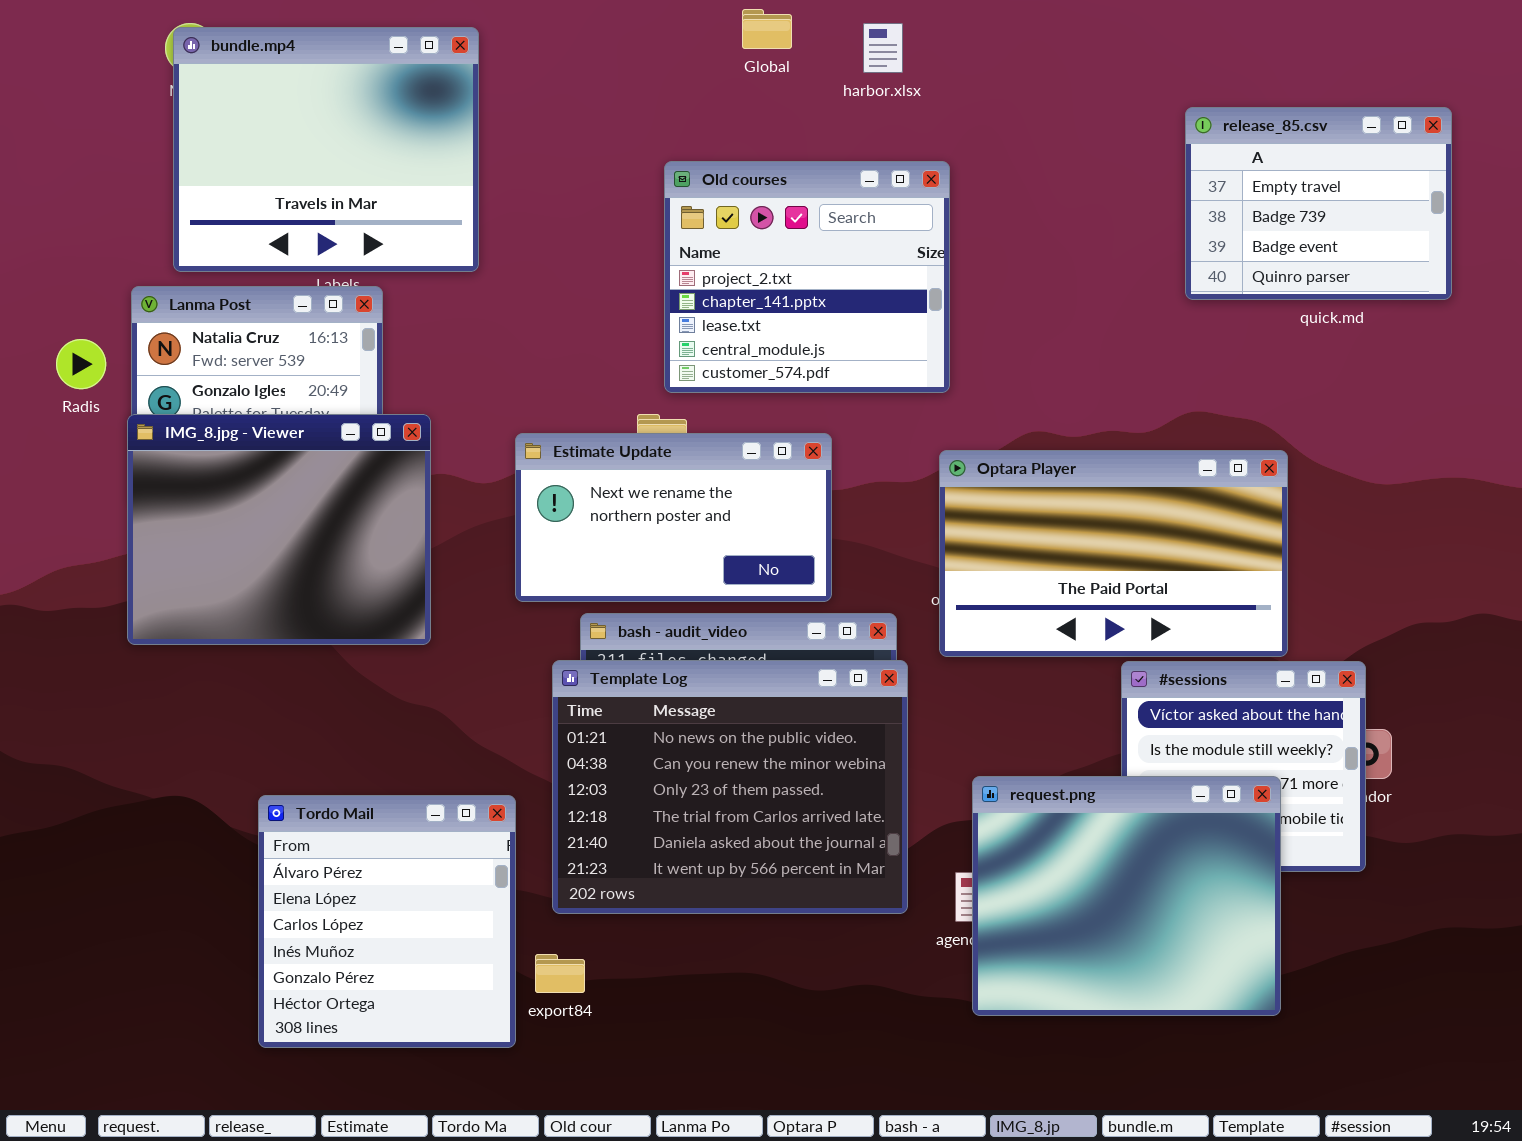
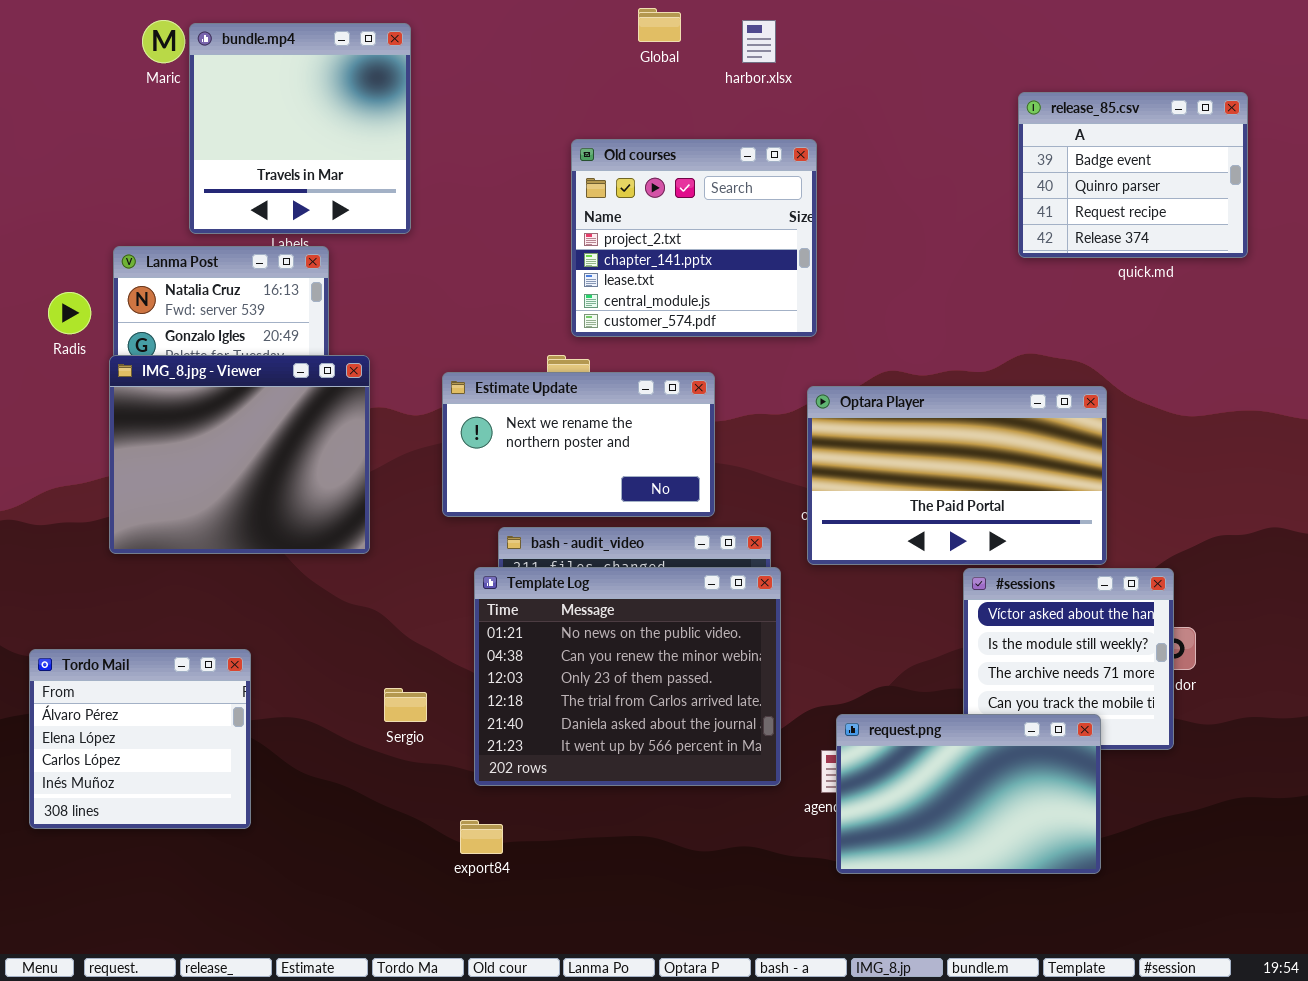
bundle.mp4: [173,27,479,272] -> [189,23,411,234], resized
release_85.csv: [1185,107,1452,300] -> [1018,92,1248,258], scrolled down 2 rows
request.png: [972,776,1281,1016] -> [836,714,1101,874], resized
Tordo Mail: [258,795,516,1048] -> [29,649,251,829], moved, resized

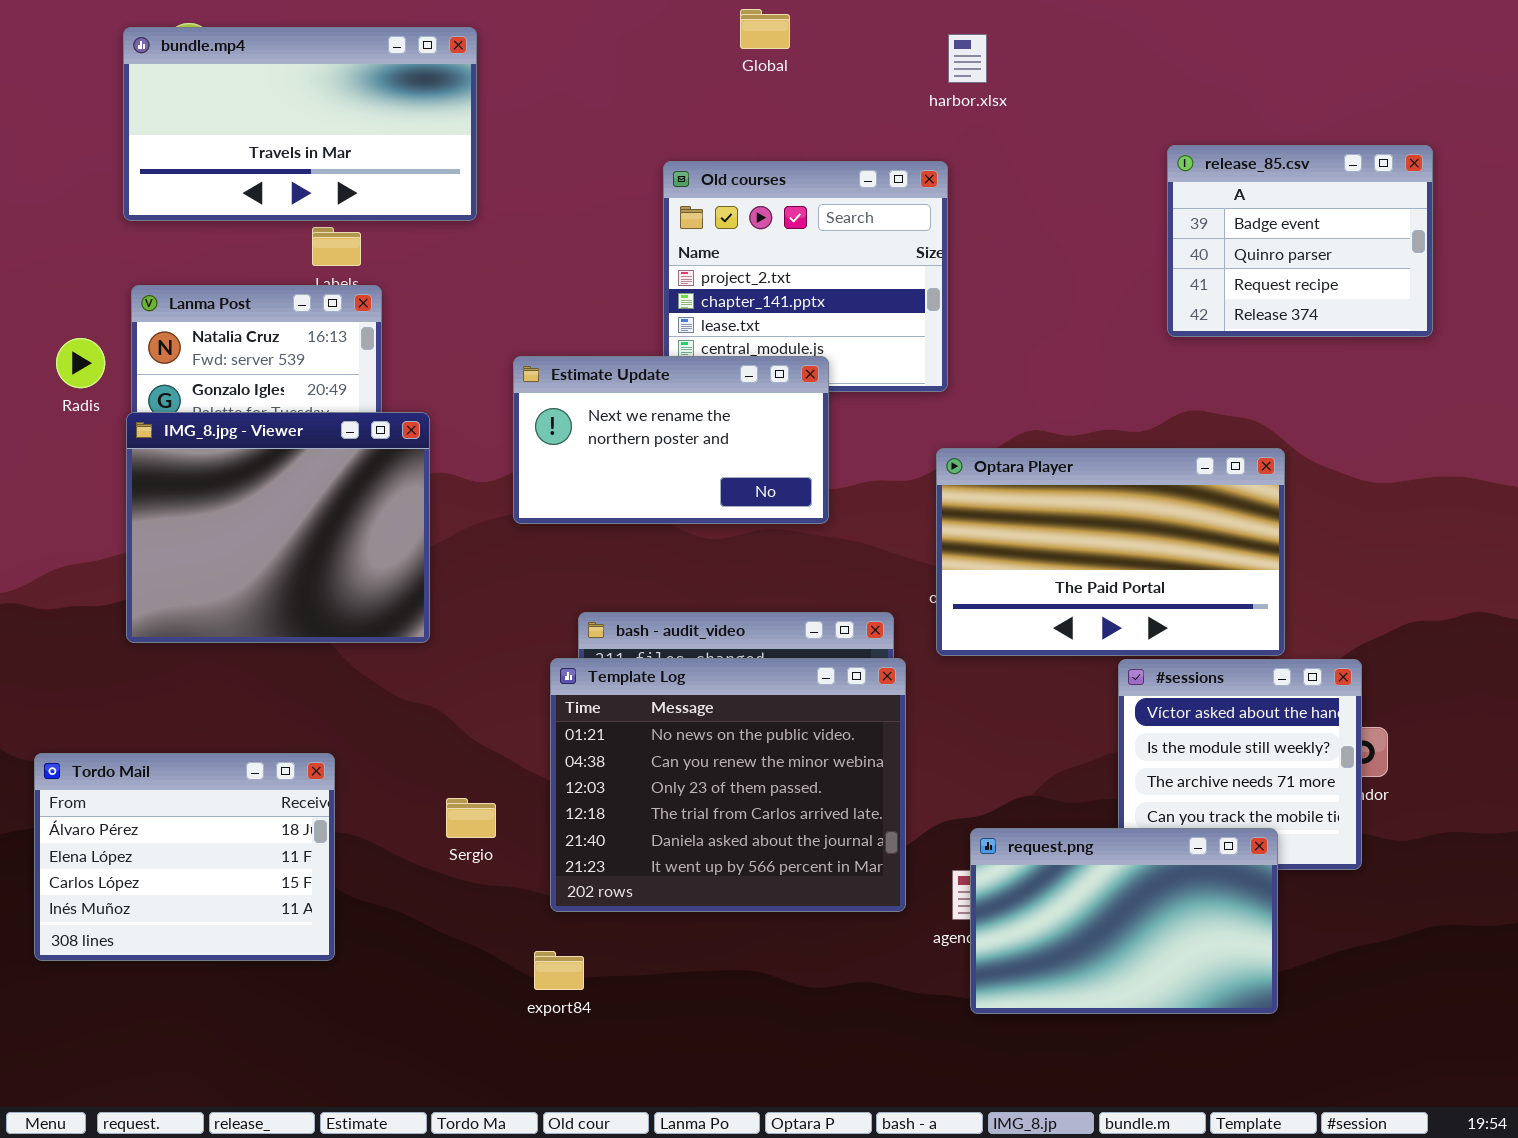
harbor.xlsx: [742,20,776,63] -> [948,34,987,83], moved
bundle.mp4: [189,23,411,234] -> [123,27,477,221], resized
release_85.csv: [1018,92,1248,258] -> [1167,145,1433,337], moved
Estimate Update: [442,372,715,517] -> [513,356,829,524], moved
Tordo Mail: [29,649,251,829] -> [34,753,335,961], resized

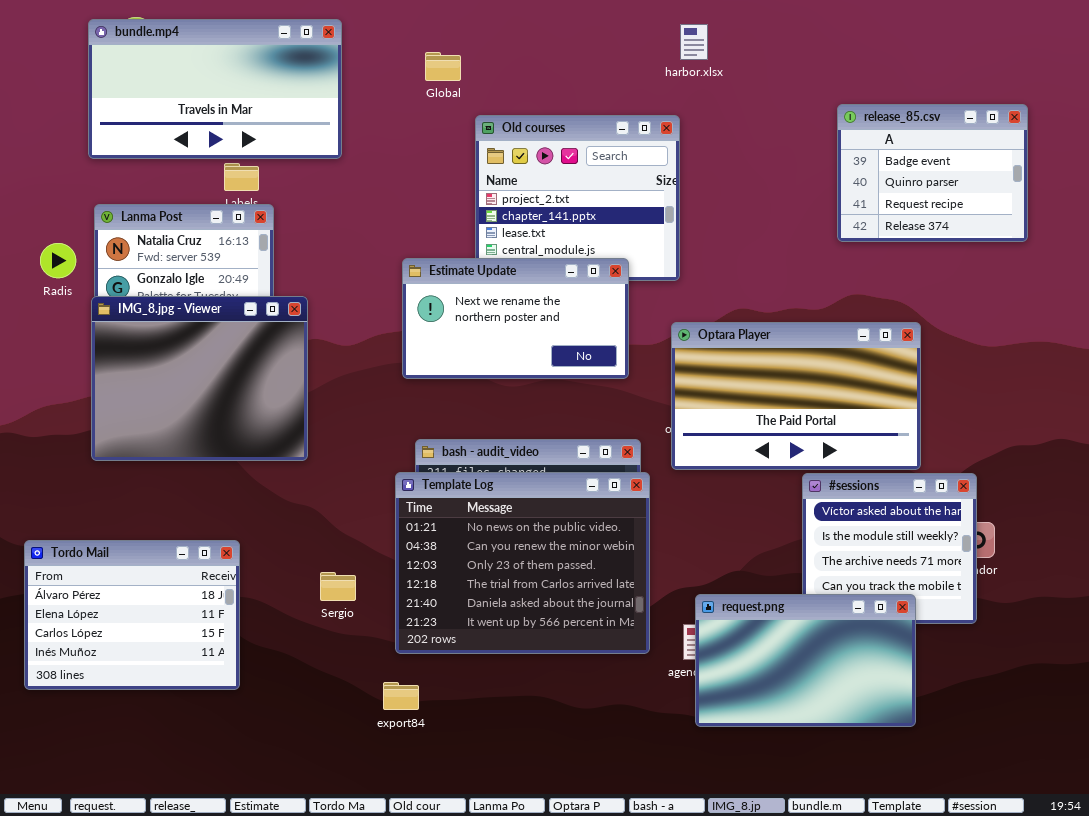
Global: [740,9,790,49] -> [425,52,461,81], moved
Estimate Update: [513,356,829,524] -> [402,258,629,379], moved

